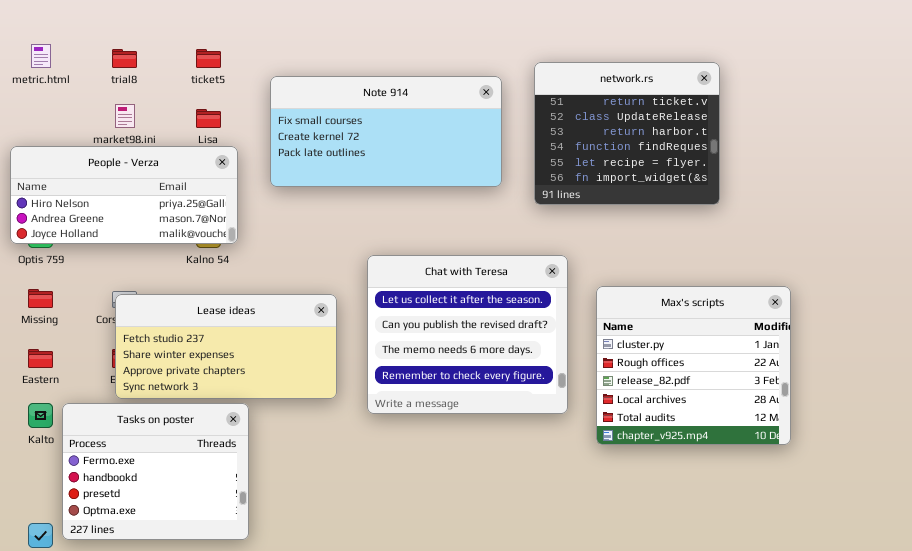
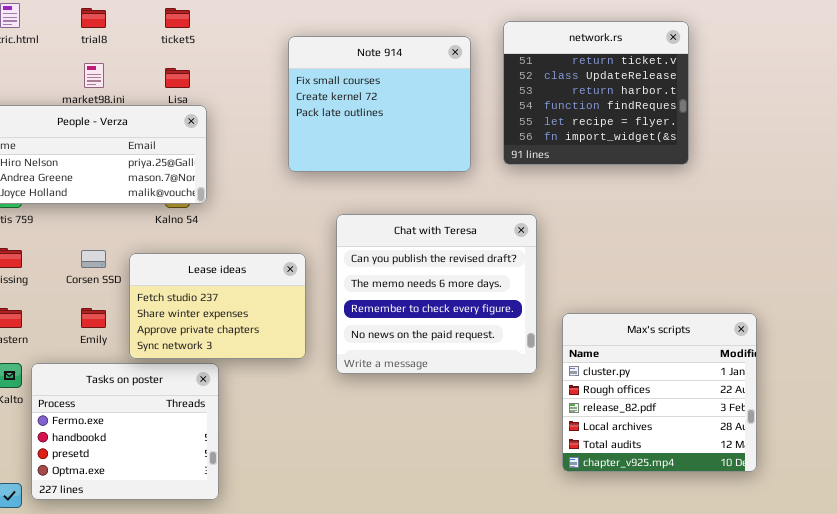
Note 914: [270,76,502,187] -> [288,36,471,172], resized
Chat with Teresa: [367,255,568,414] -> [336,214,537,374], scrolled down 1 row
Max's scripts: [596,286,791,445] -> [562,313,757,472], moved
Lease ideas: [115,294,337,399] -> [129,253,306,359], resized

